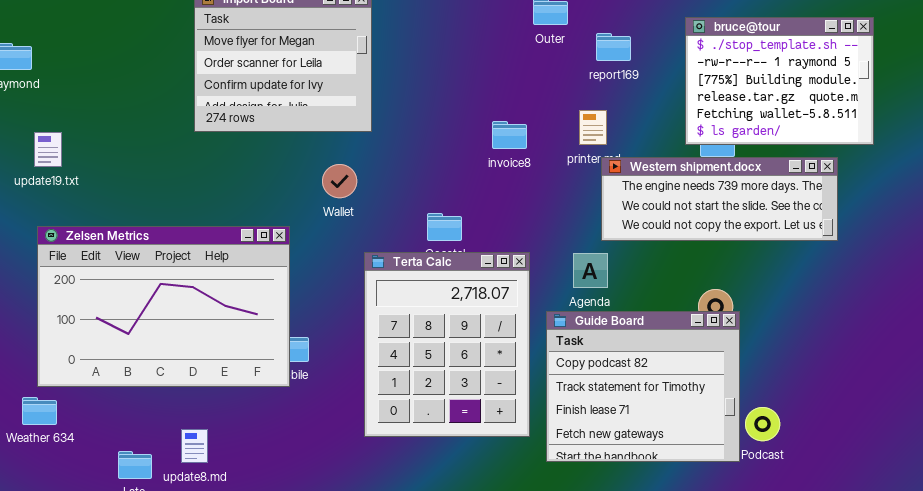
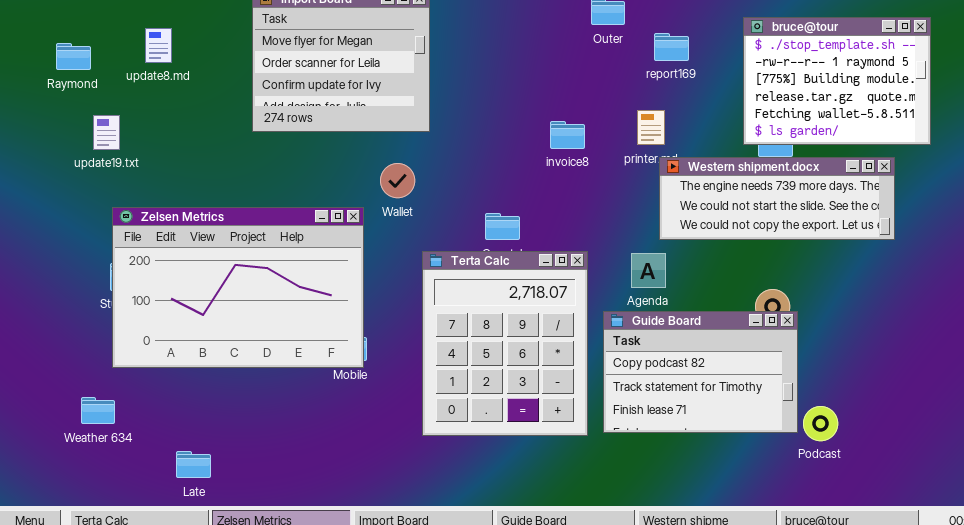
update19.txt: [34,132,62,167] -> [93,115,120,150], moved
Zelsen Metrics: [37,226,290,387] -> [112,207,364,368], moved
Guide Board: [546,311,740,462] -> [603,311,798,433], resized
update8.md: [181,429,208,463] -> [145,28,172,63], moved

